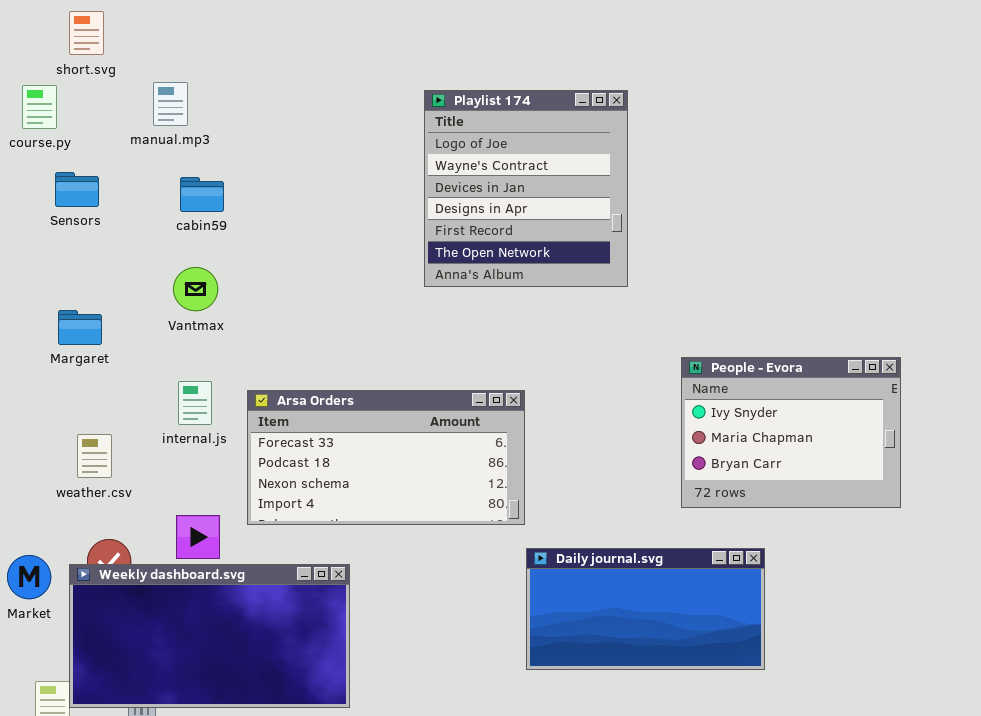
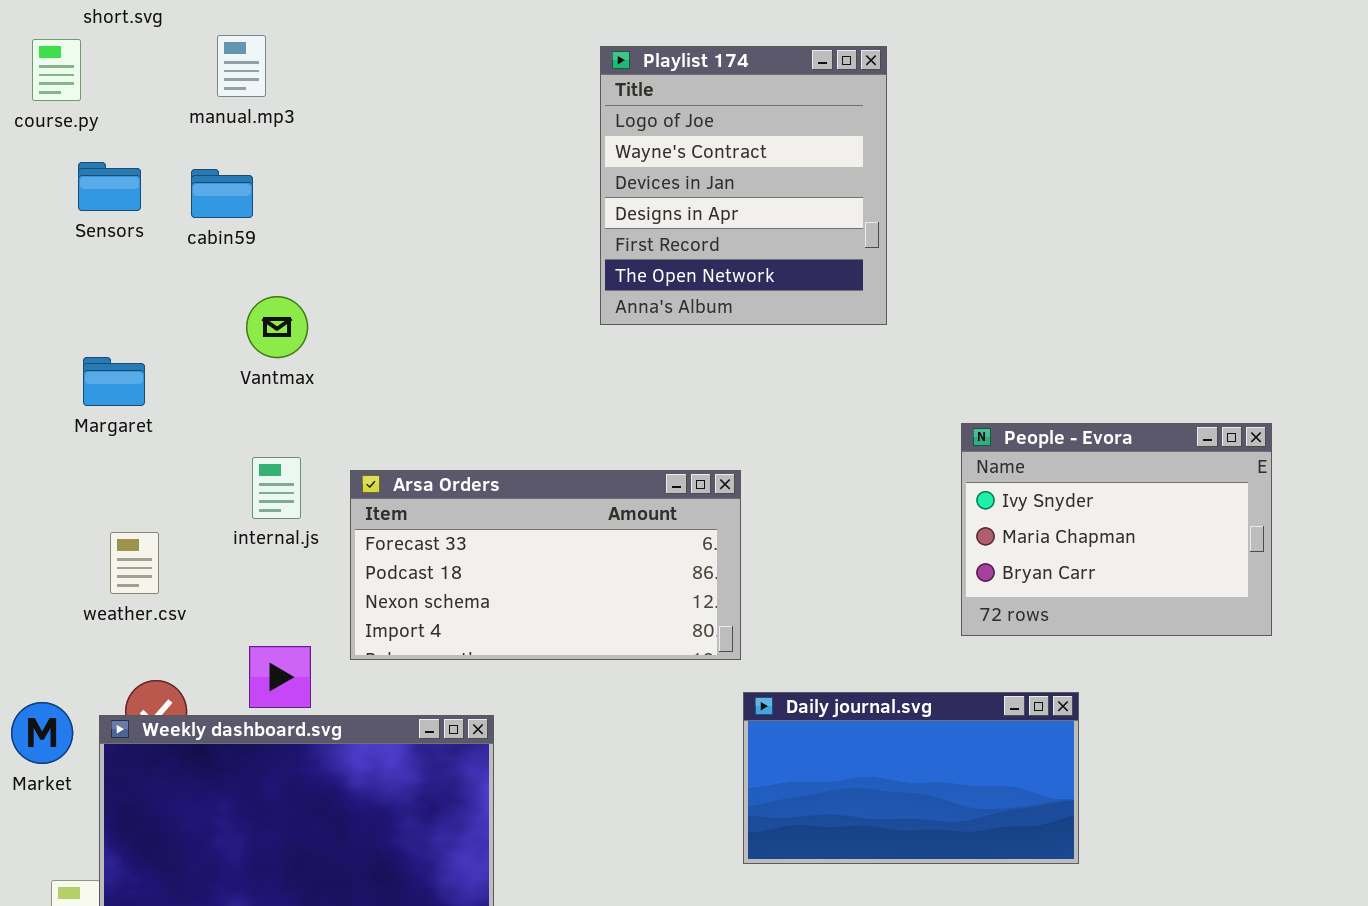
cabin59: [180,177,224,212] -> [191,169,253,218], moved

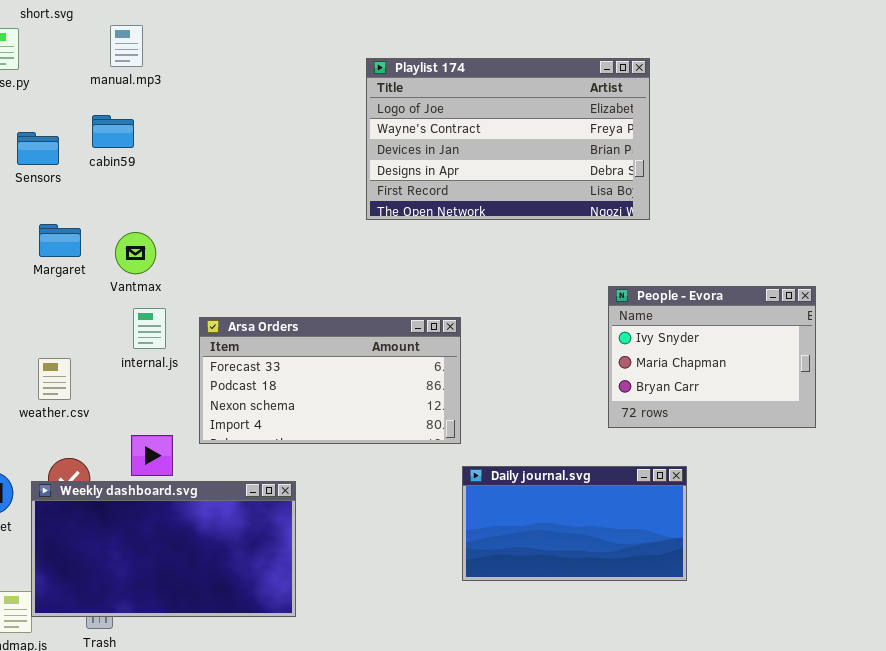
Playlist 174: [600,46,887,325] -> [366,58,650,220], resized
Sensors: [78,162,141,211] -> [17,132,59,165], moved
Vantmax: [246,296,308,358] -> [115,232,156,274], moved
Margaret: [83,357,145,406] -> [39,224,81,257], moved

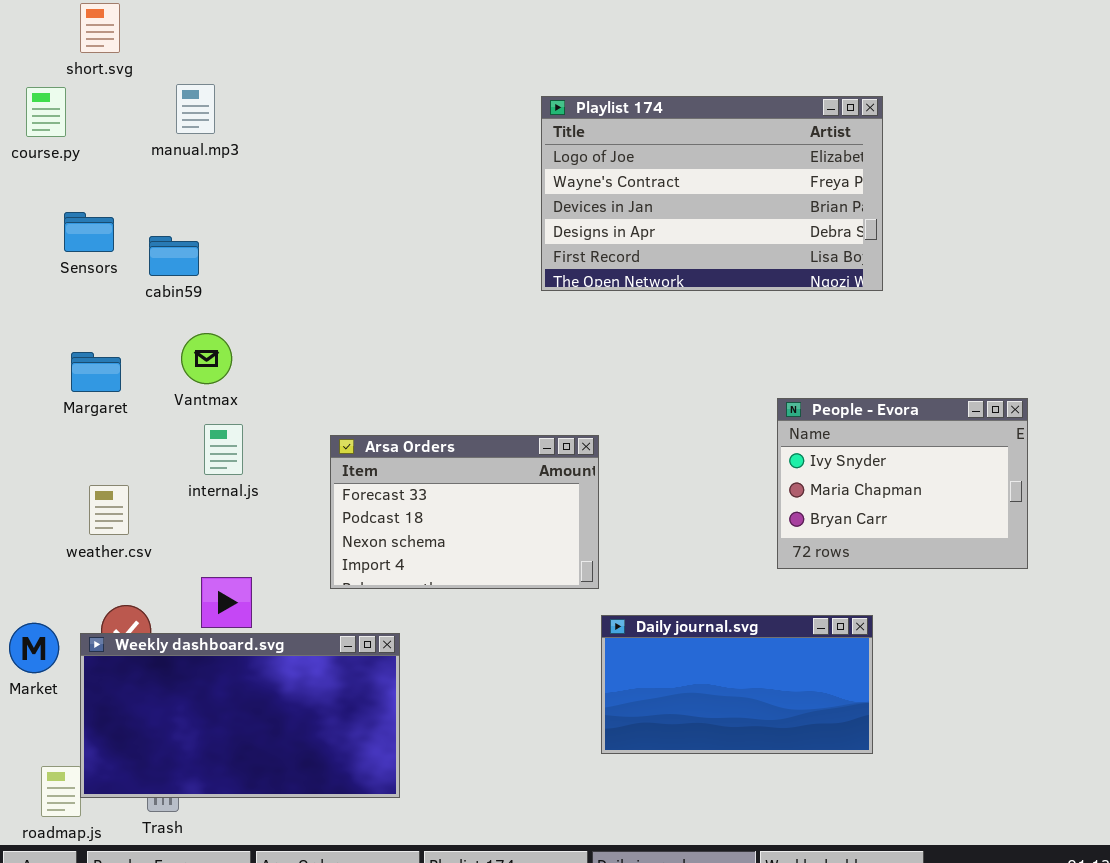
Playlist 174: [366,58,650,220] -> [541,96,883,291], moved
cabin59: [92,115,134,148] -> [149,236,199,276], moved
Margaret: [39,224,81,257] -> [71,352,121,392], moved
Arsa Orders: [199,317,461,444] -> [330,435,599,589], resized

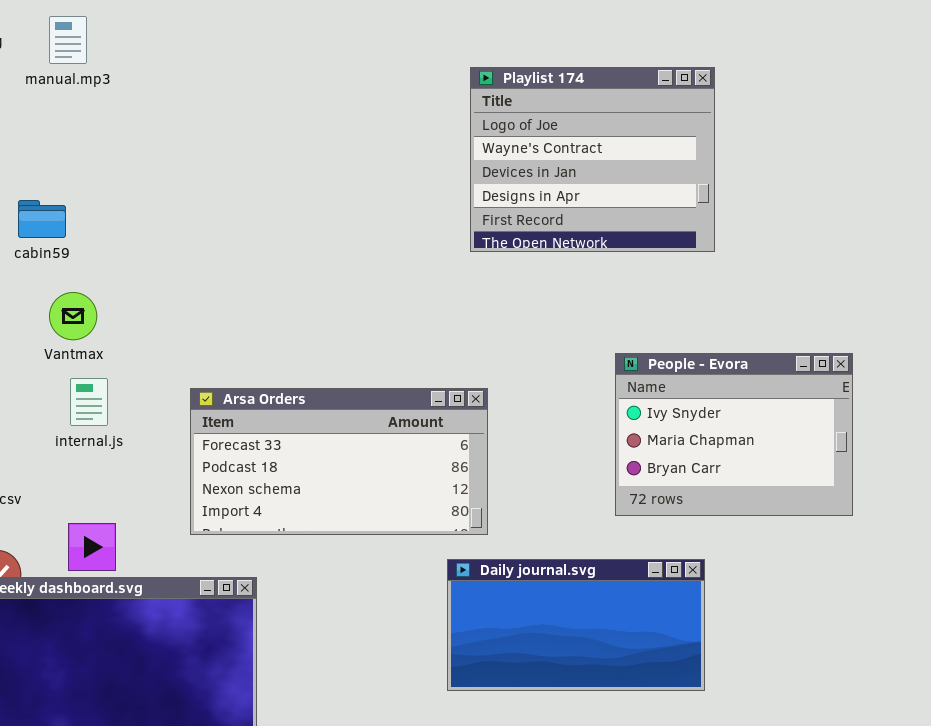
manual.mp3: [176,84,215,134] -> [49,16,87,64], moved
Playlist 174: [541,96,883,291] -> [470,67,715,252], resized
Arsa Orders: [330,435,599,589] -> [190,388,488,535], resized

